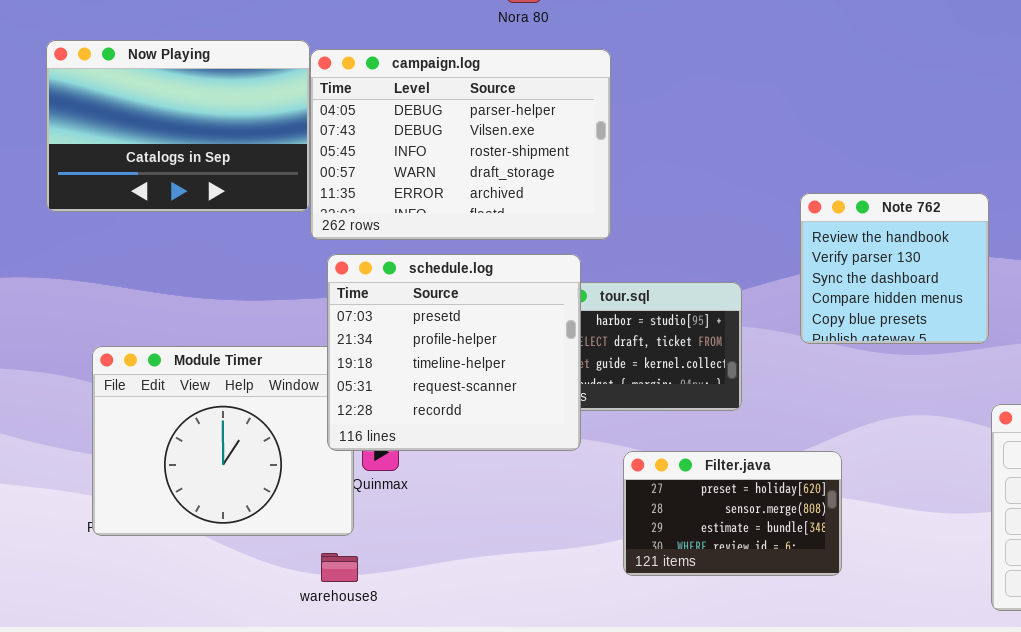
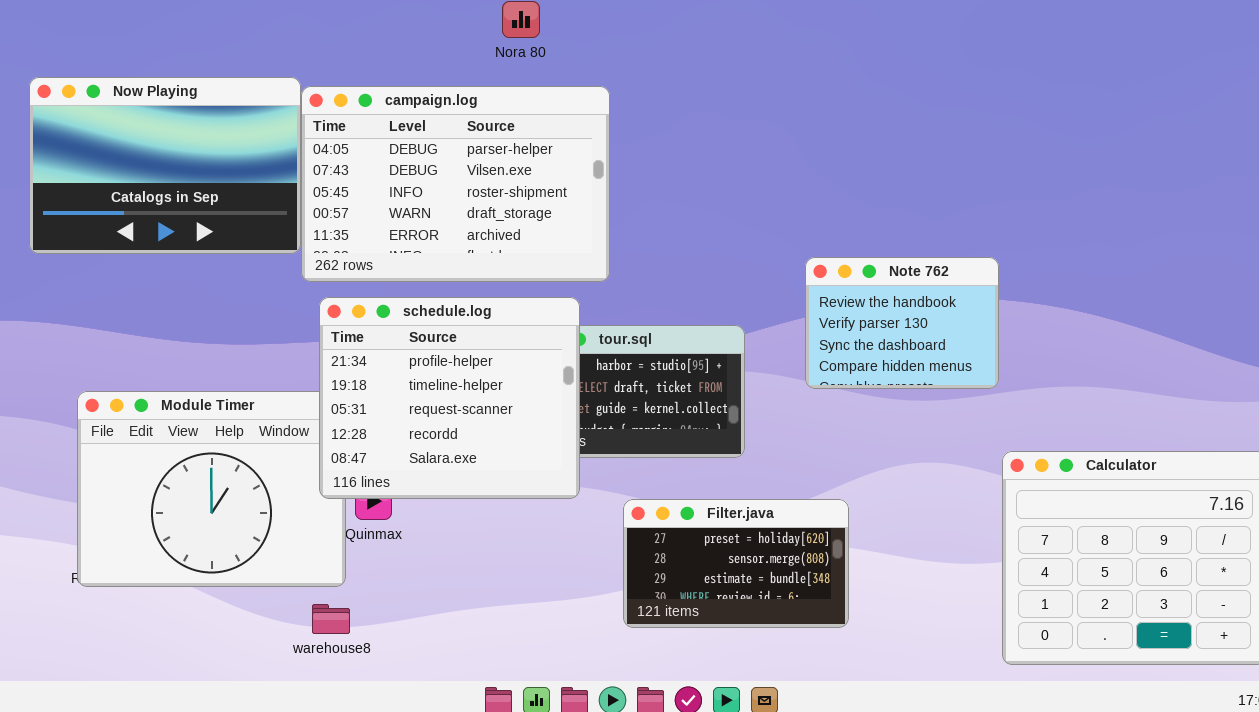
Note 762: [800,193,989,344] -> [805,257,999,389], resized
schedule.log: [327,254,581,451] -> [319,297,580,499], scrolled down 1 row

